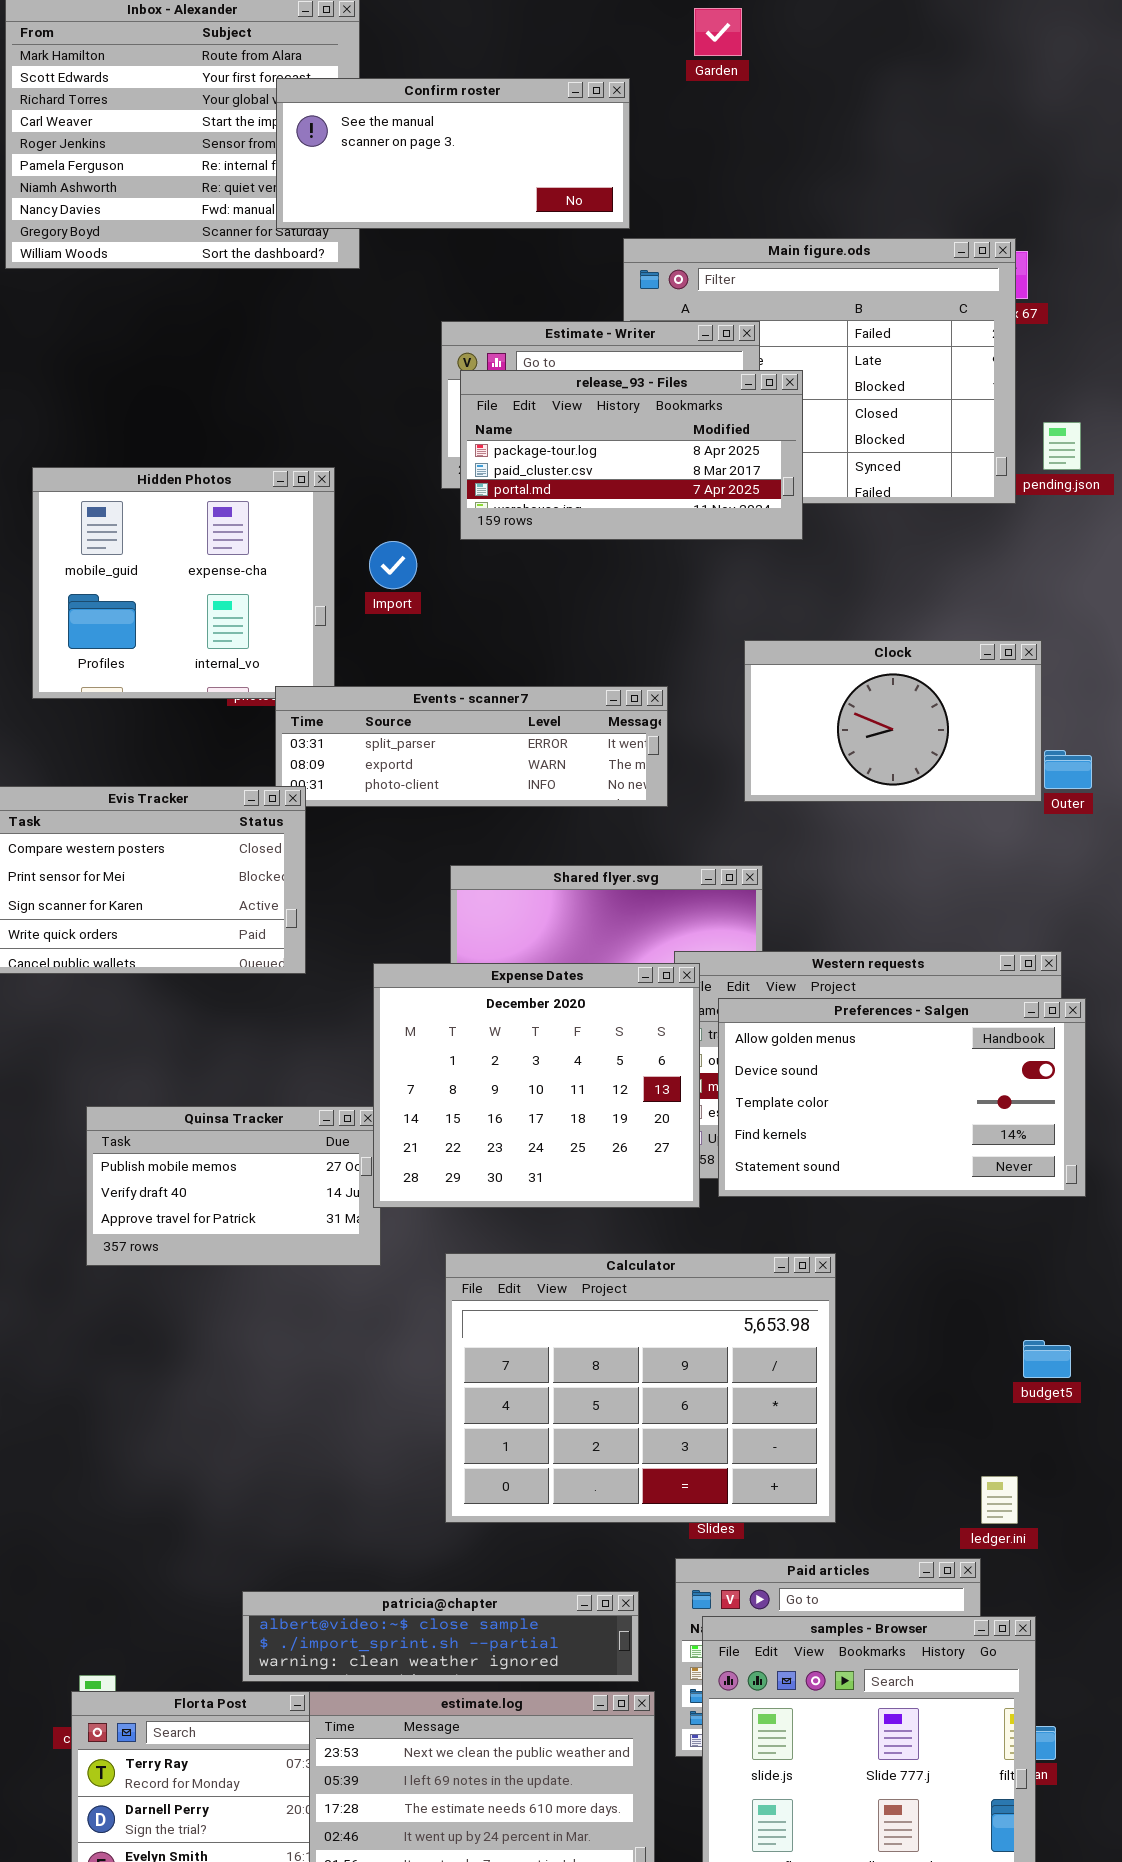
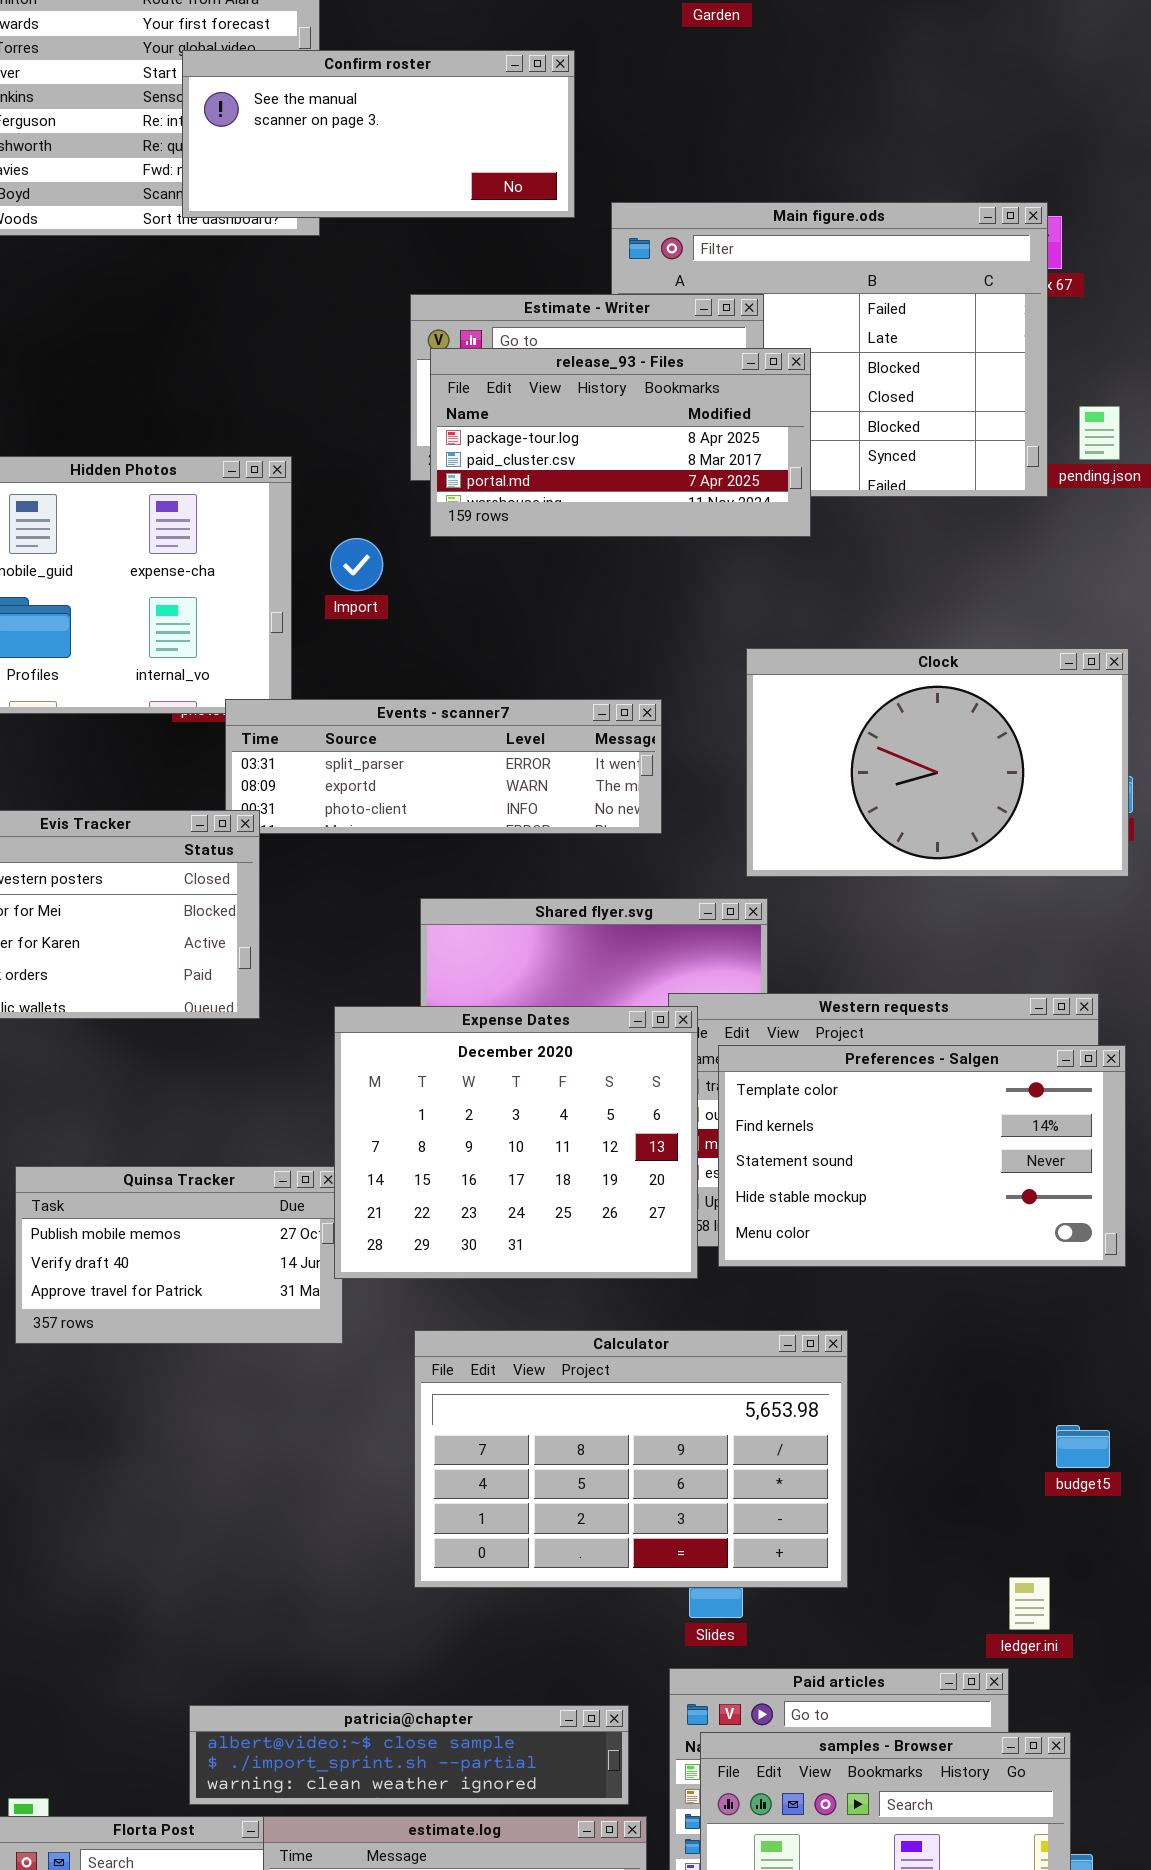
Confirm roster: [276,78,630,229] -> [182,50,575,218], moved
Clock: [744,640,1042,802] -> [746,648,1129,877], resized
Preferences - Salgen: [718,998,1086,1197] -> [718,1045,1126,1267], scrolled down 2 rows
Calculator: [445,1253,836,1523] -> [414,1330,848,1588], resized

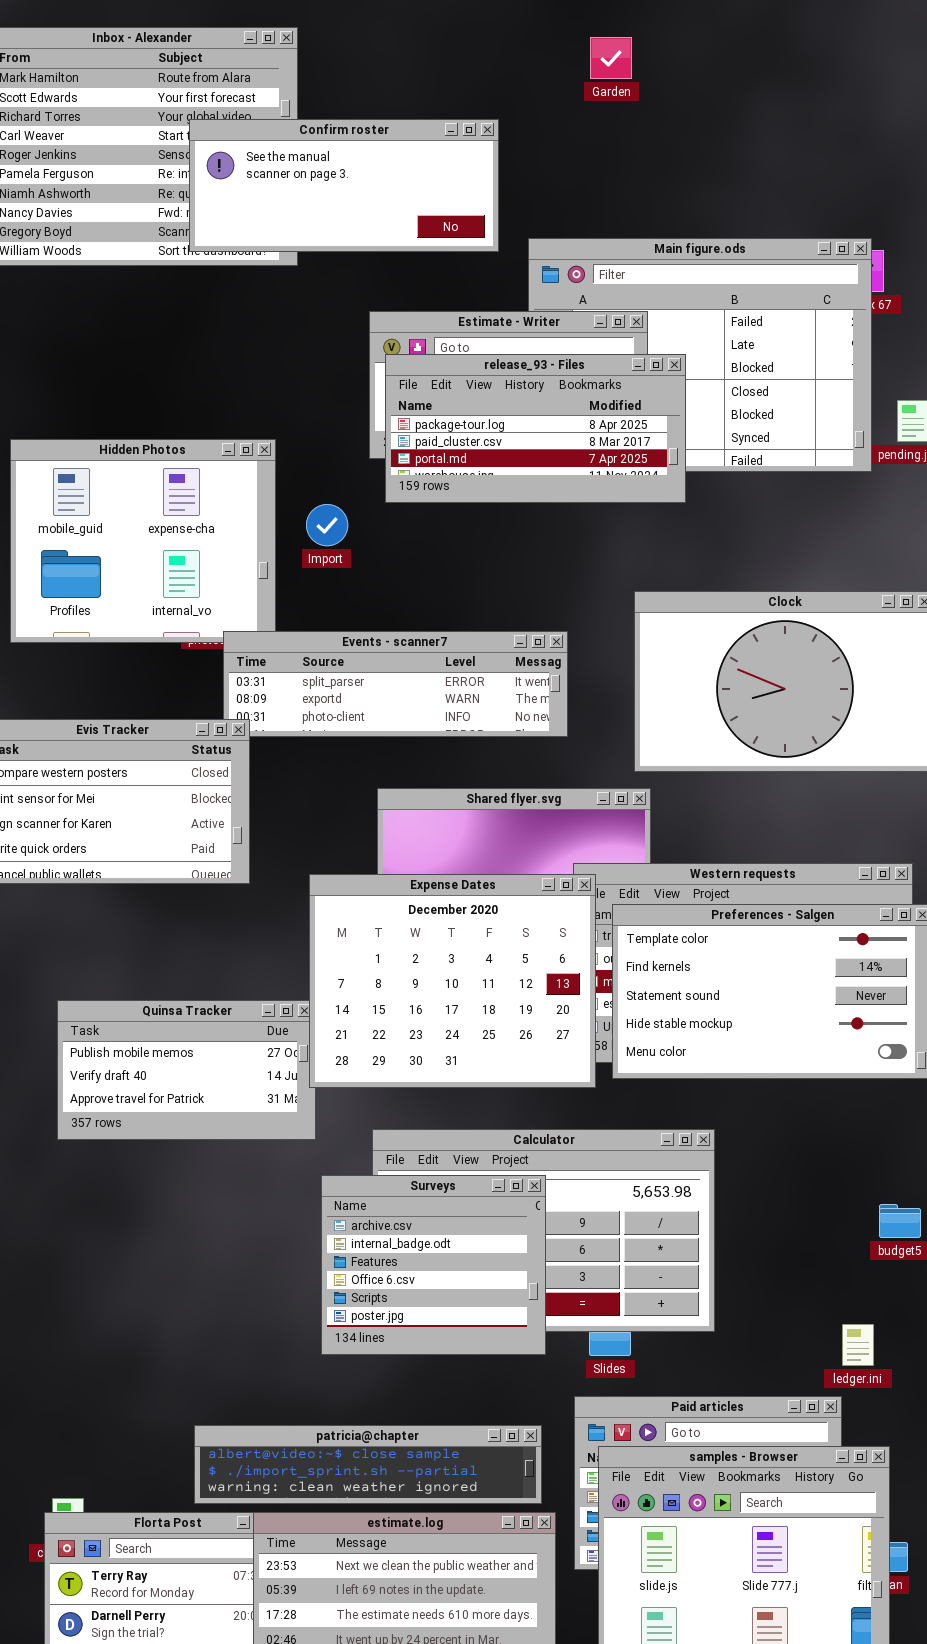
Surveys: none -> [321,1175,546,1355], opened

